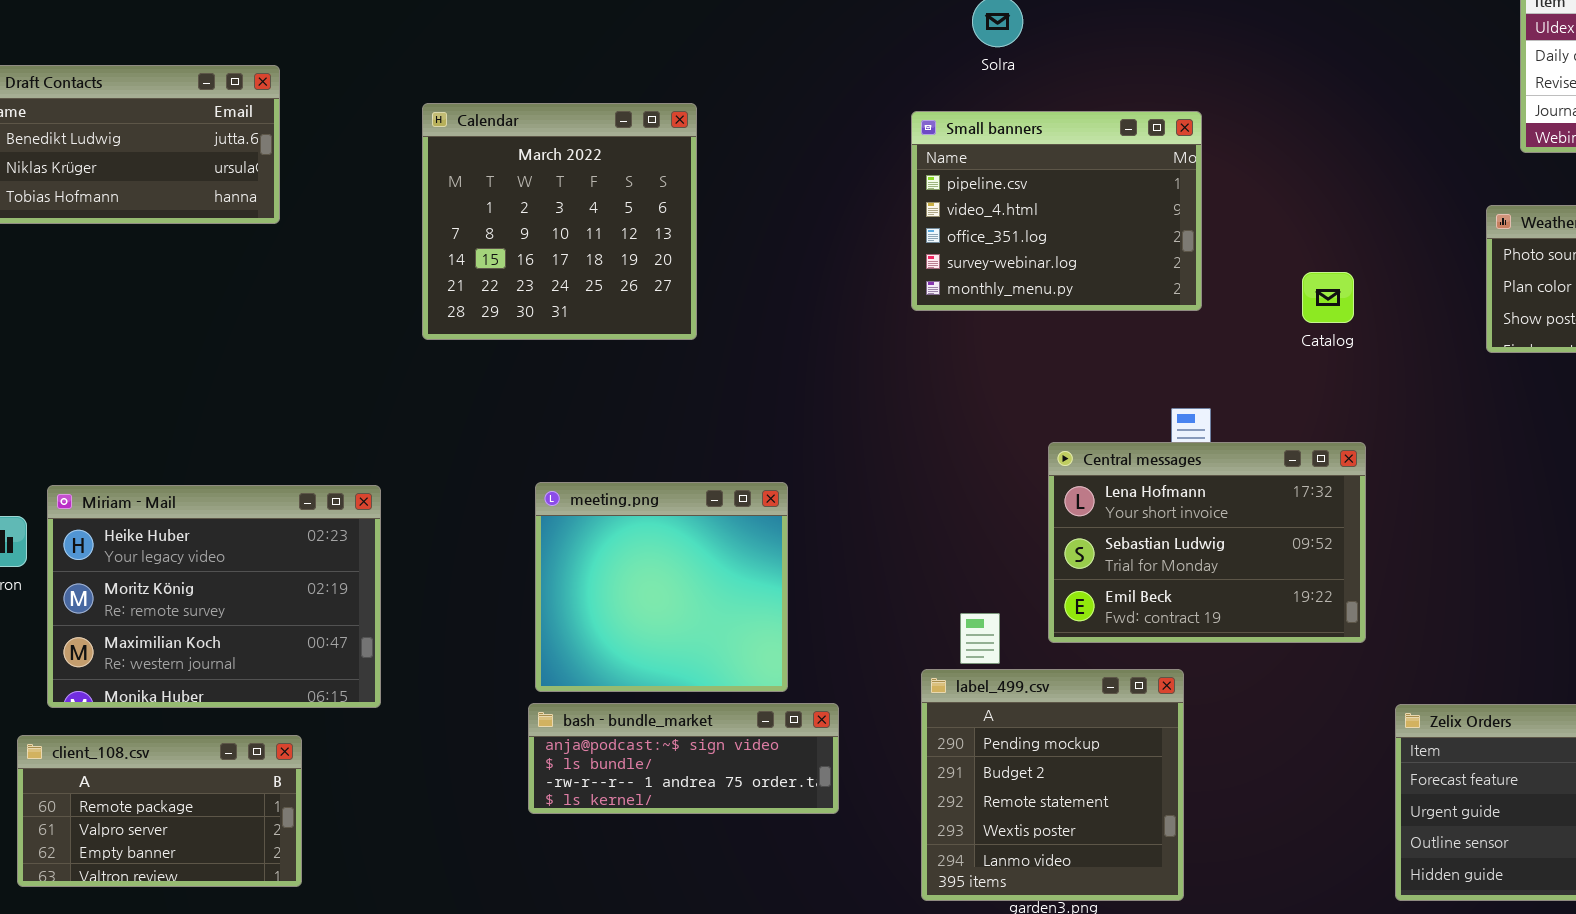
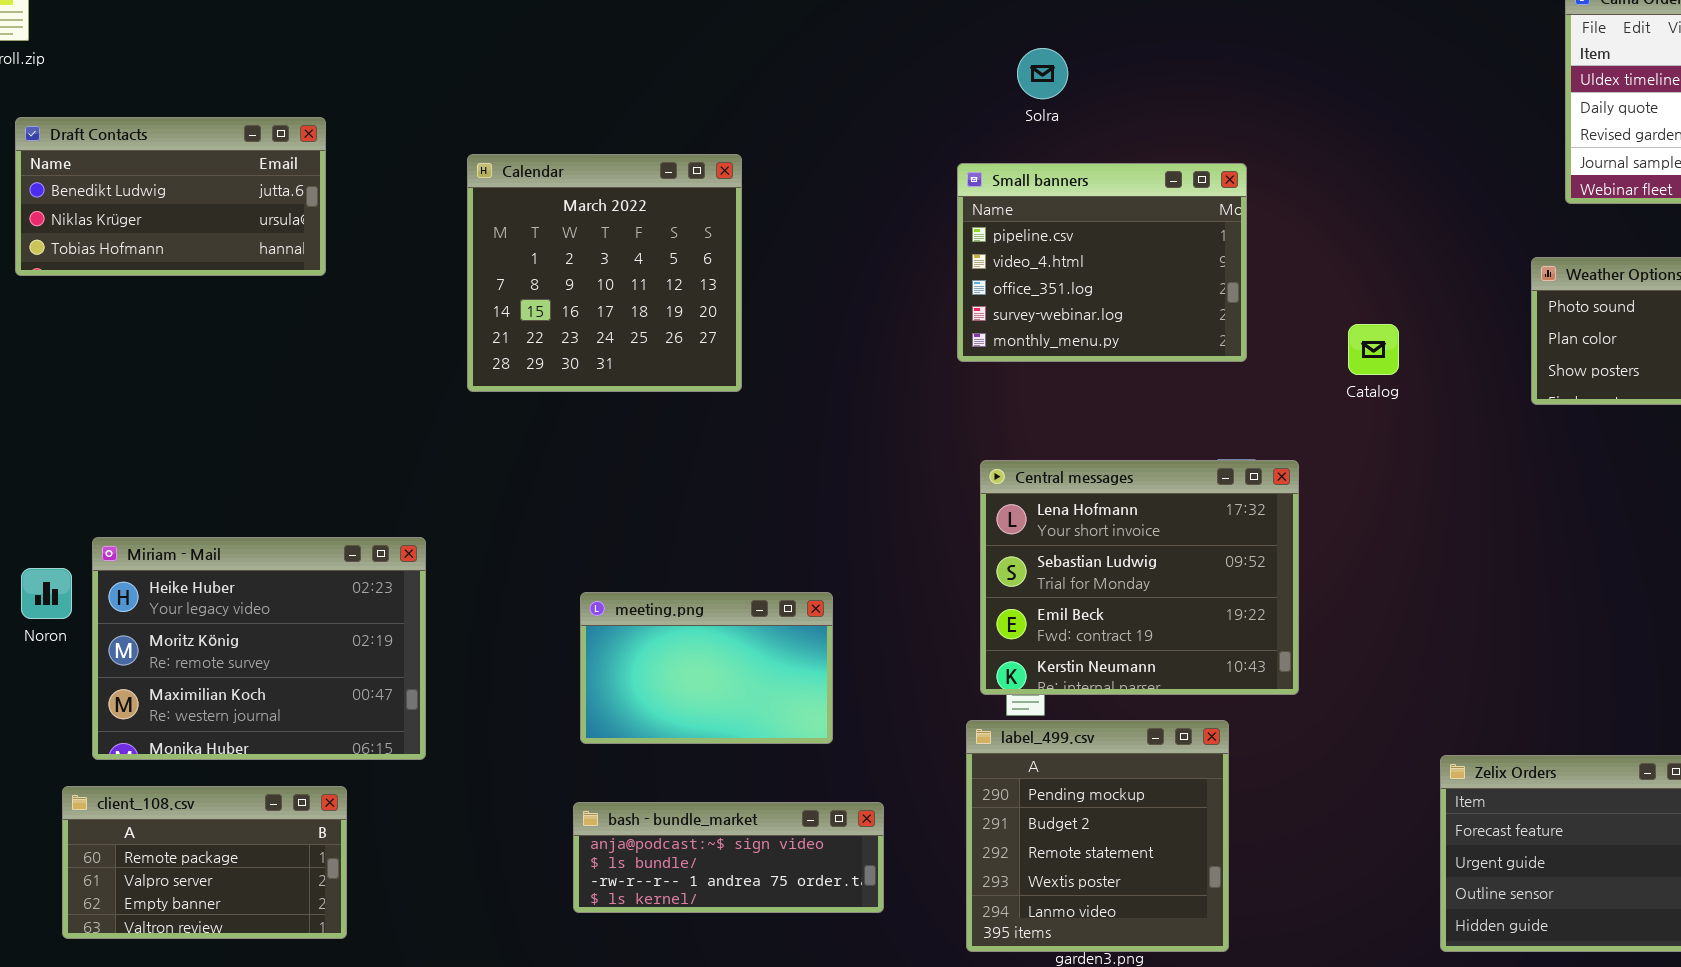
Central messages: [1048,442,1366,643] -> [980,460,1299,695], moved, resized
meeting.png: [535,482,788,692] -> [580,592,833,744], resized
bash - bundle_market: [528,703,839,814] -> [573,802,884,913], moved

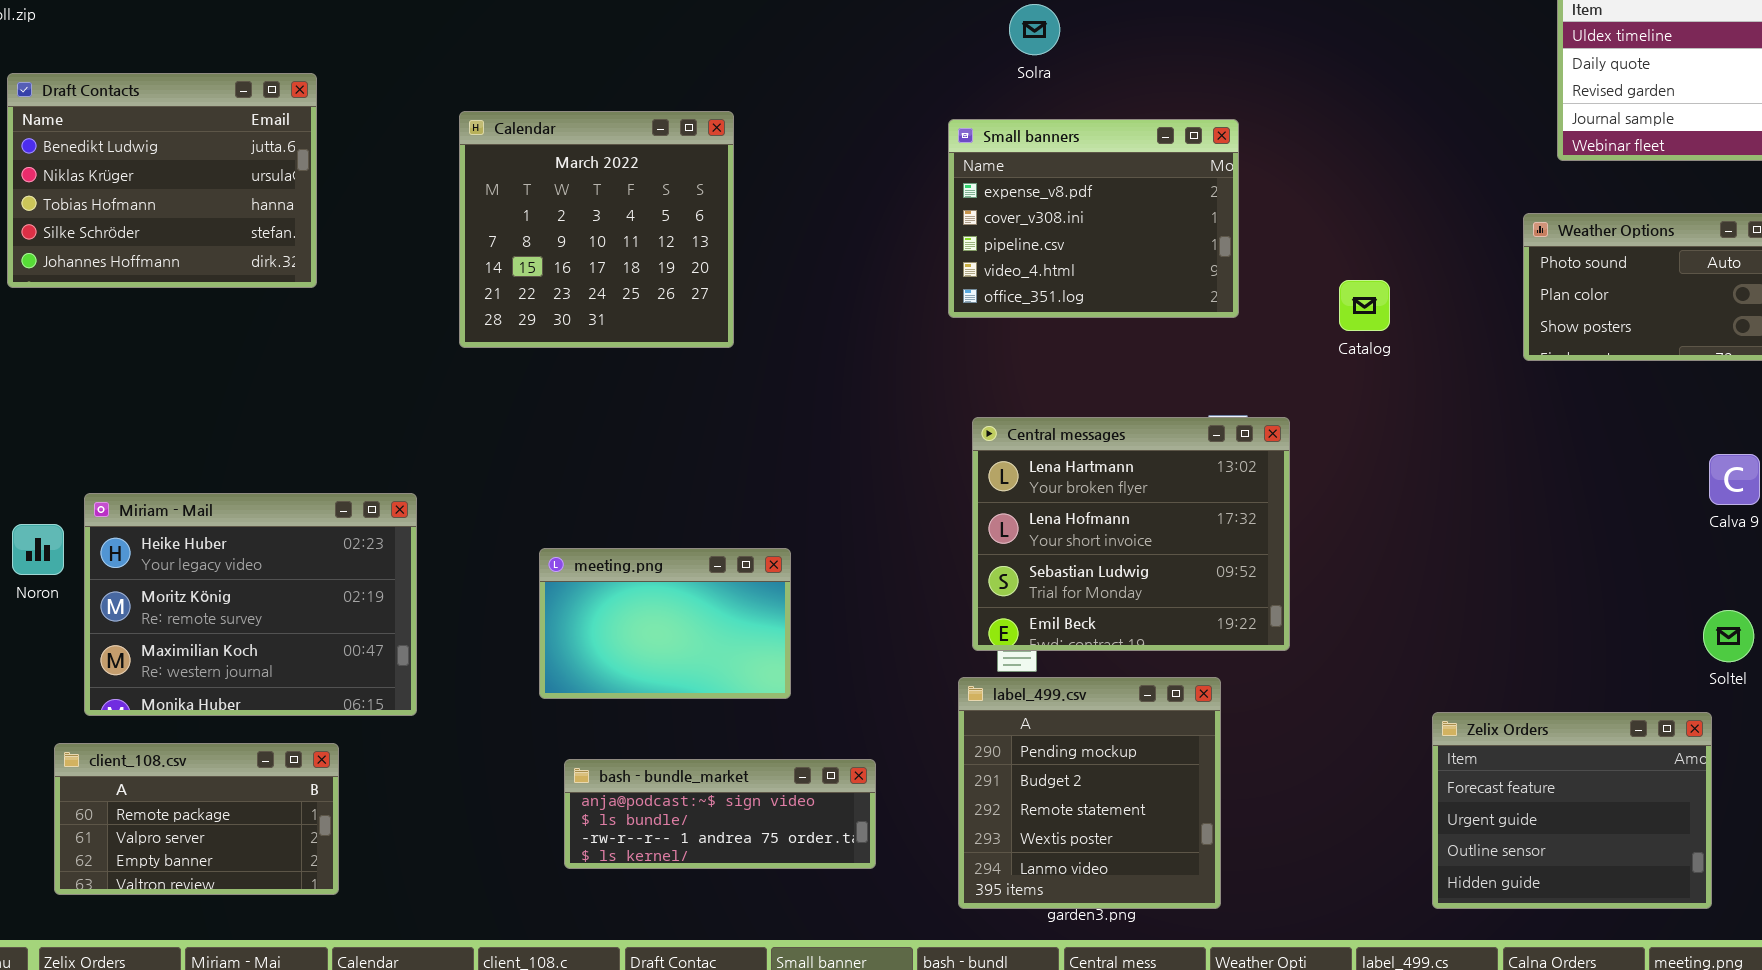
Draft Contacts: [15,117,326,276] -> [7,73,317,288], resized
Small banners: [957,163,1247,362] -> [948,119,1239,318], scrolled up 2 rows
Central messages: [980,460,1299,695] -> [972,417,1290,651], scrolled up 1 row
meeting.png: [580,592,833,744] -> [539,548,791,699], moved

